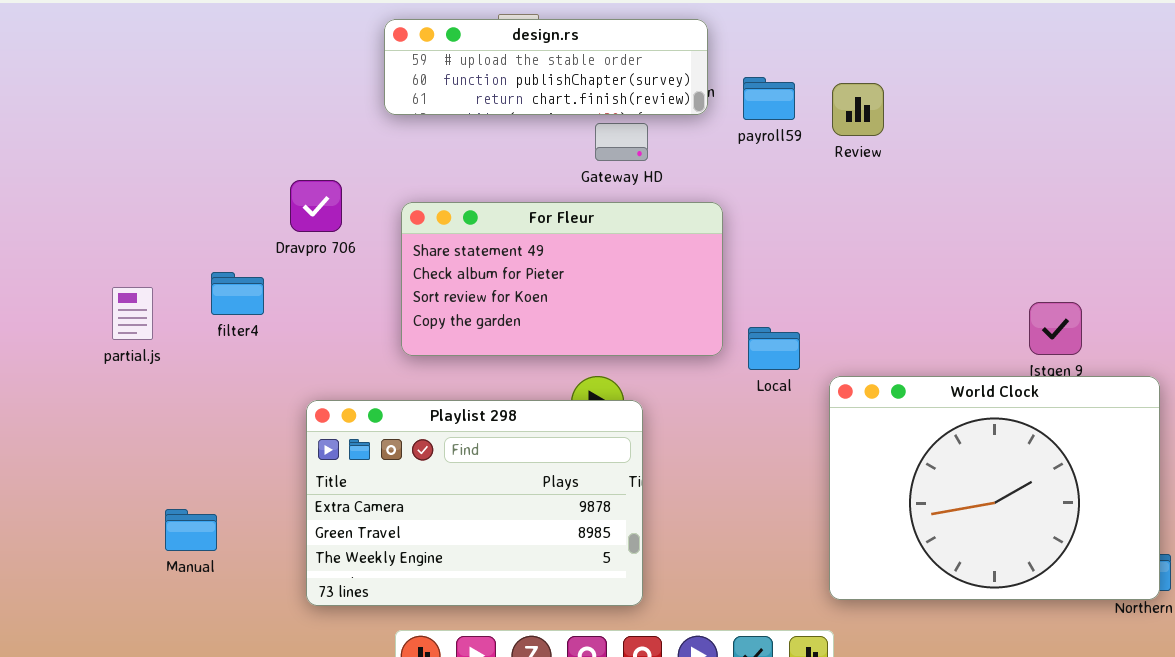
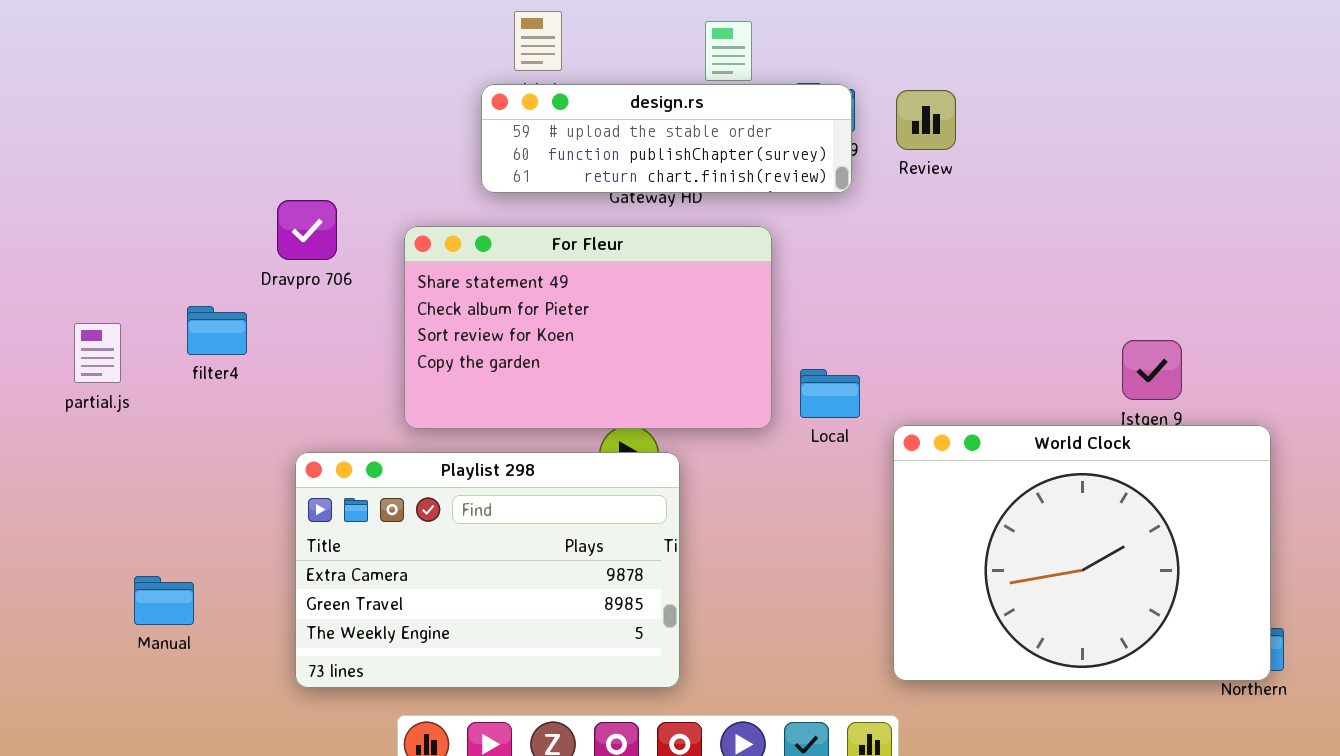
design.rs: [384,19,708,115] -> [481,84,852,193], moved
For Fleur: [401,202,723,356] -> [404,226,772,429], resized

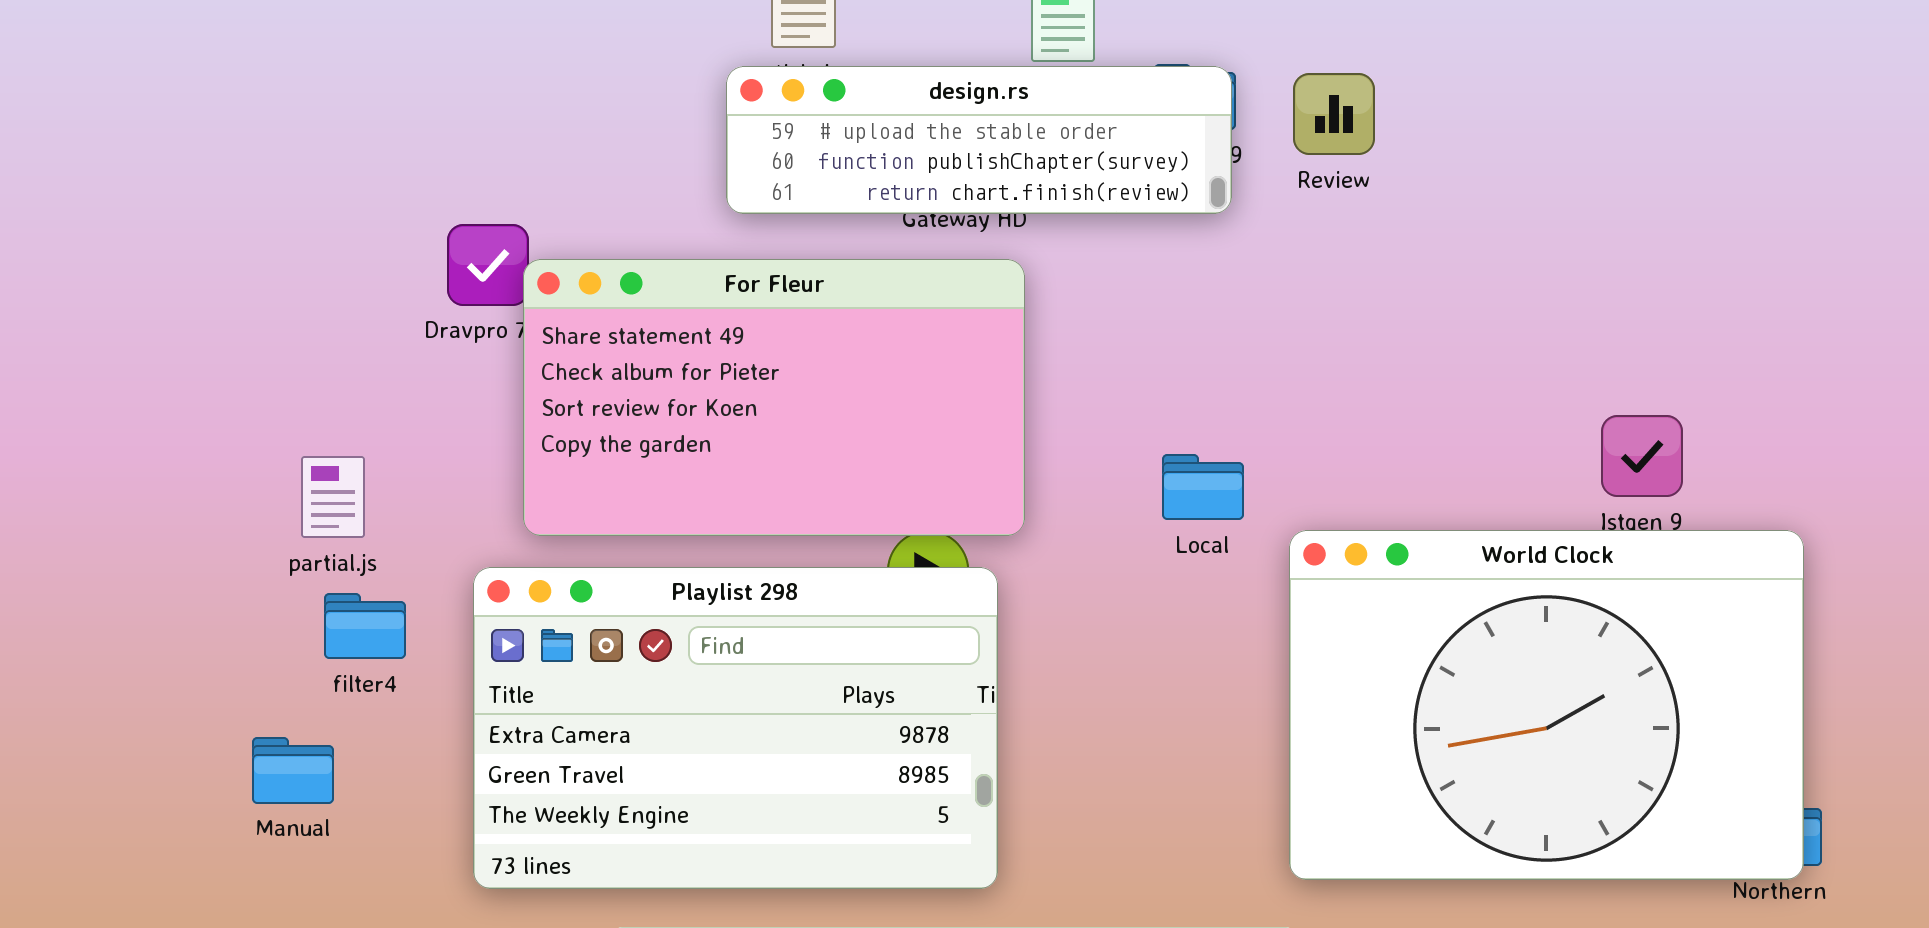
For Fleur: [404,226,772,429] -> [523,259,1025,536], moved
filter4: [187,306,247,355] -> [324,593,406,659], moved
partial.js: [74,323,121,383] -> [301,456,365,538], moved

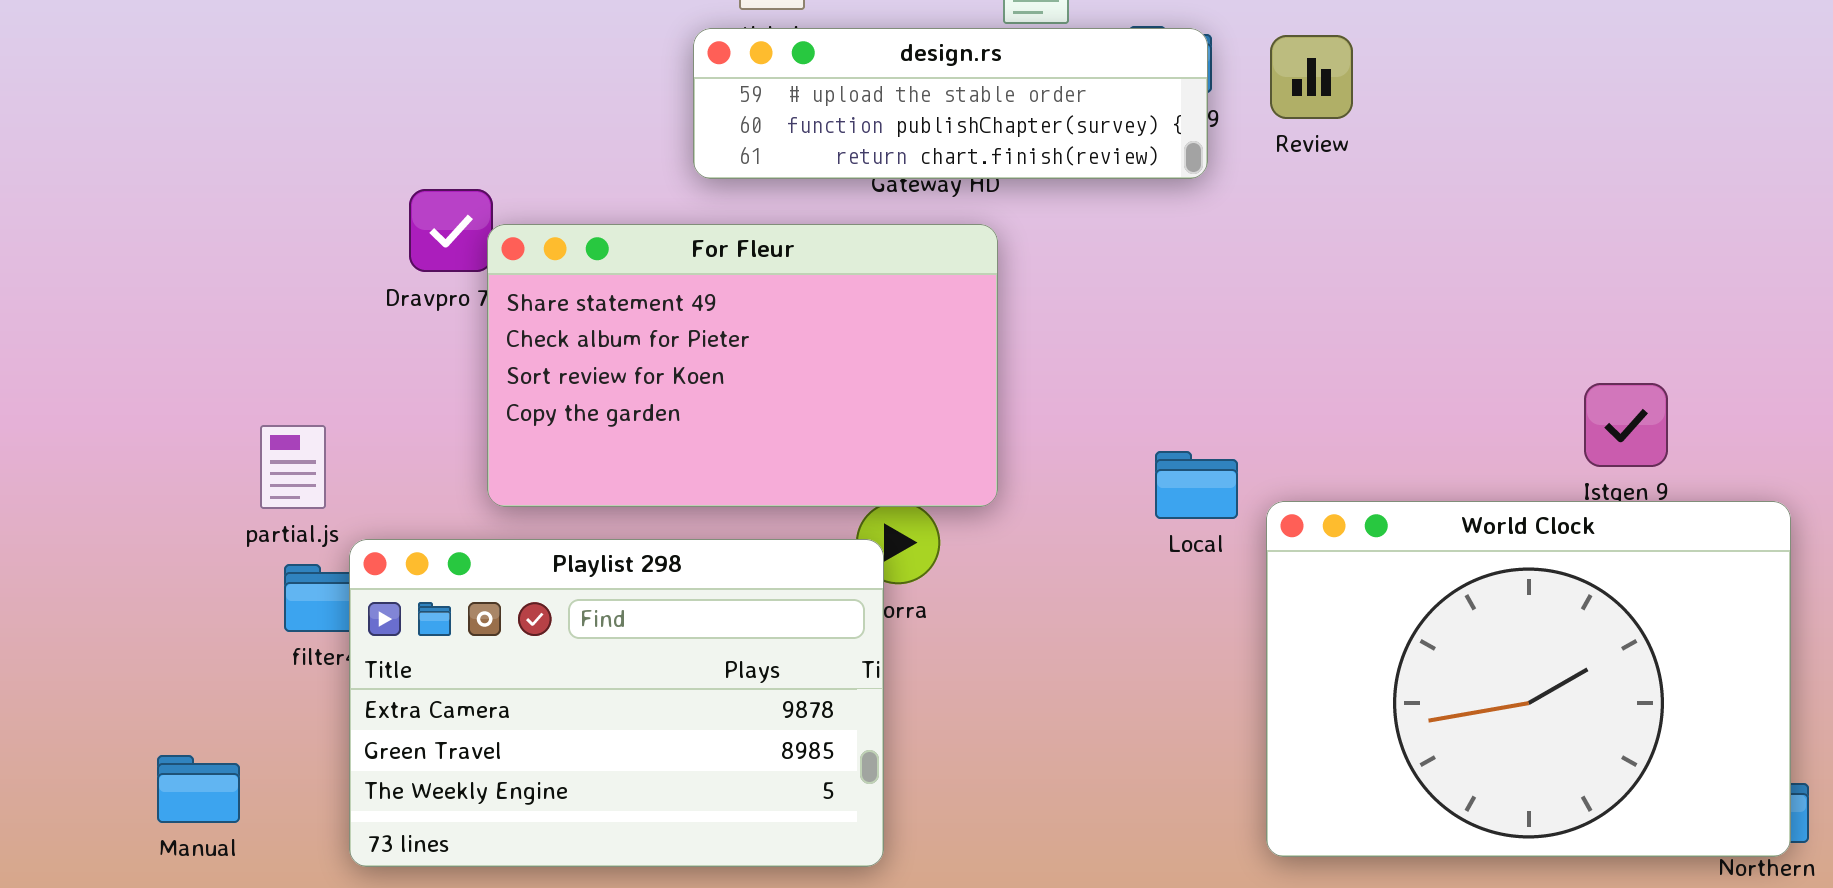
Local: [1162,454,1244,520] -> [1155,451,1238,519], moved
Playlist 298: [473,567,998,889] -> [349,539,884,867], moved
Manual: [252,737,334,804] -> [157,755,240,823], moved

